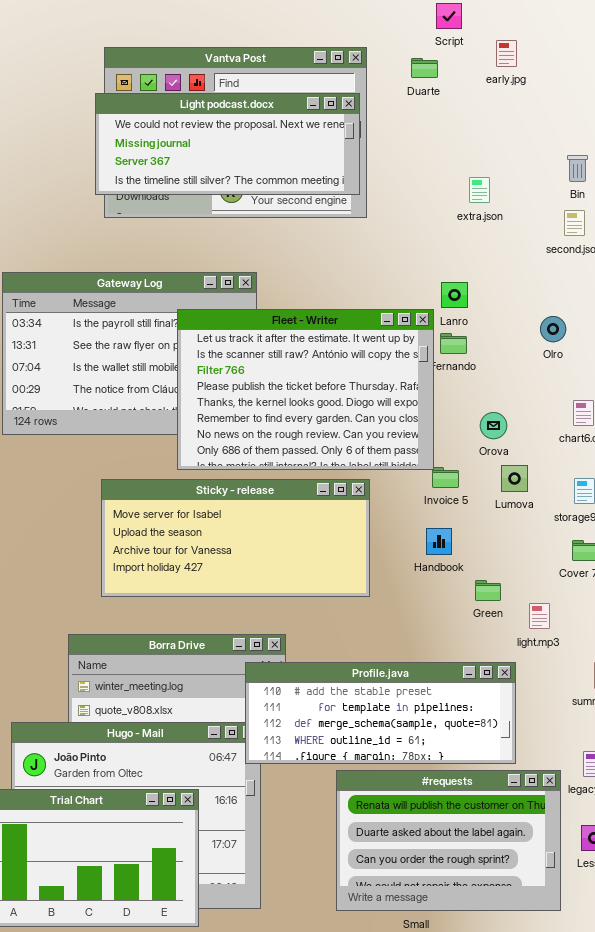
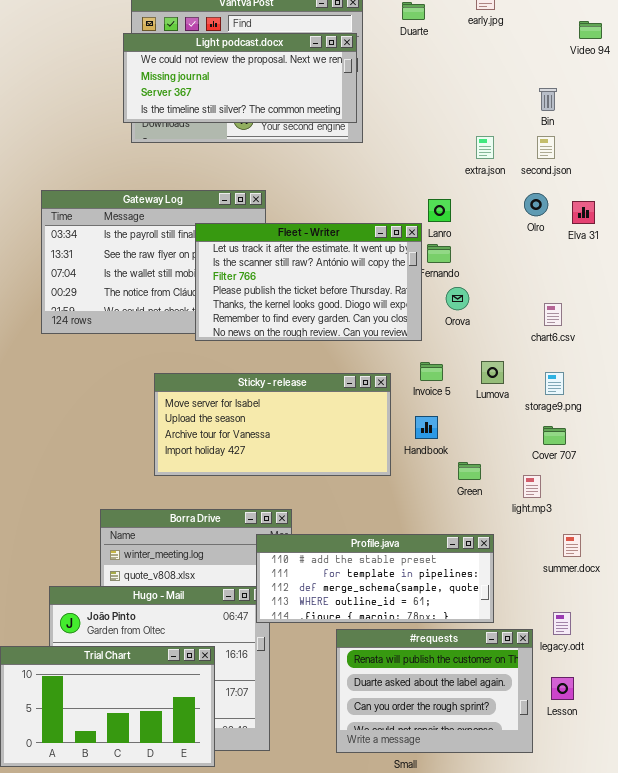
extra.json: [469,177,490,203] -> [476,136,494,159], moved
Fleet - Writer: [177,309,434,470] -> [195,223,422,341], resized
Olro: [540,316,566,342] -> [524,193,548,216], moved
Orova: [480,412,507,439] -> [446,287,469,310], moved
Sticky - release: [101,479,370,597] -> [154,373,391,476], moved
light.mp3: [529,603,550,629] -> [523,475,541,498], moved

